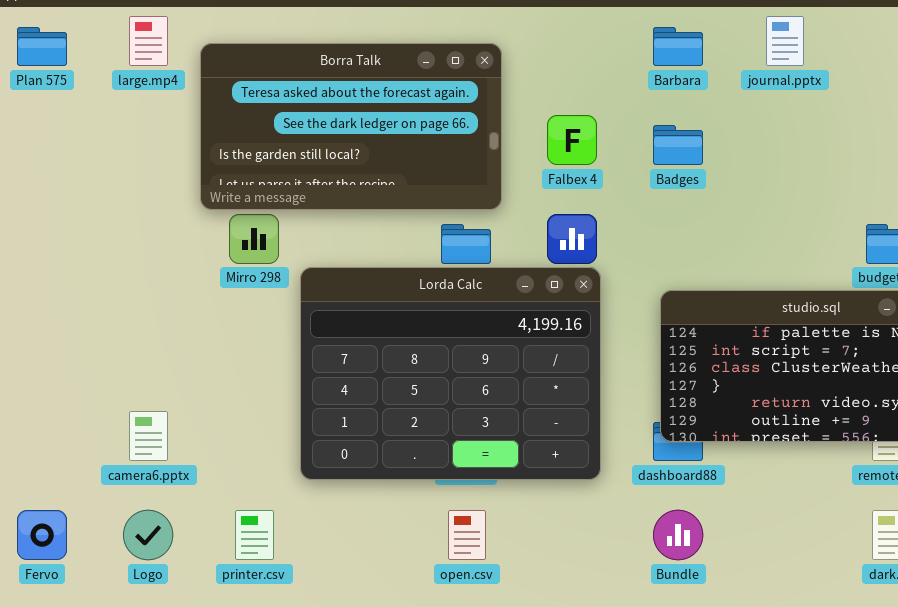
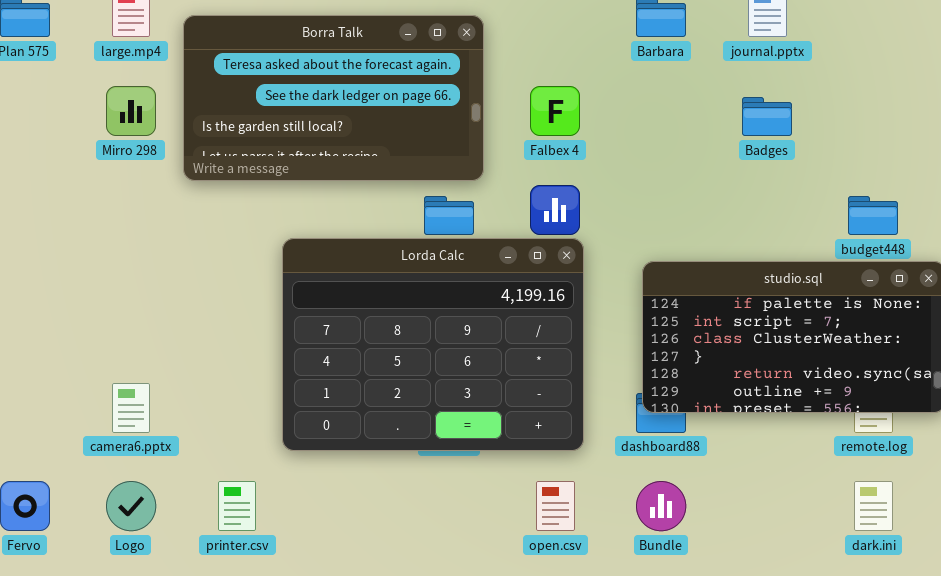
Badges: [653,125,703,165] -> [742,97,792,136], moved
Mirro 298: [229,214,279,264] -> [106,86,156,136], moved
open.csv: [448,510,486,560] -> [536,481,575,531], moved

